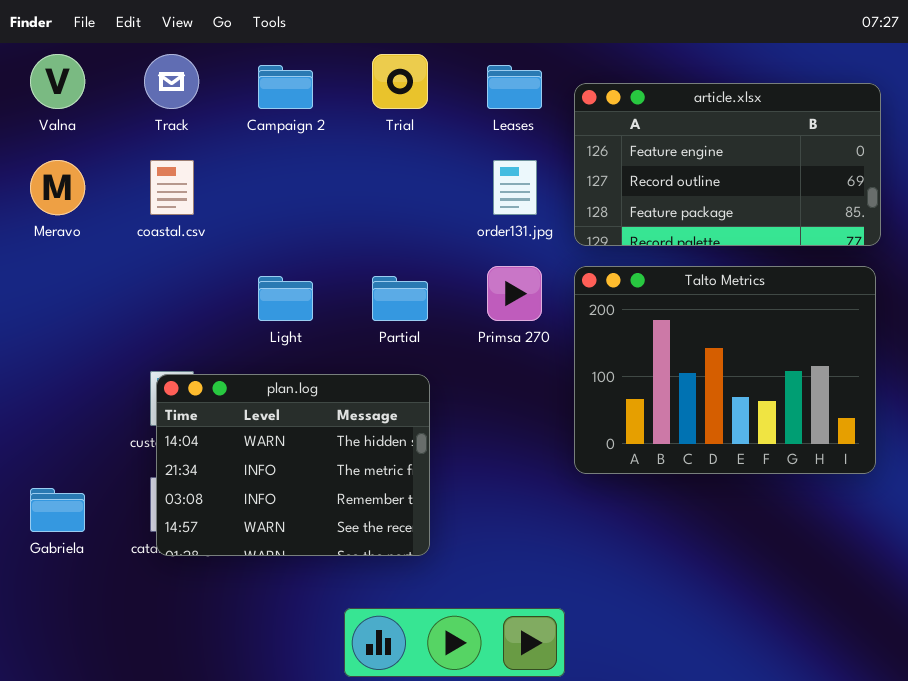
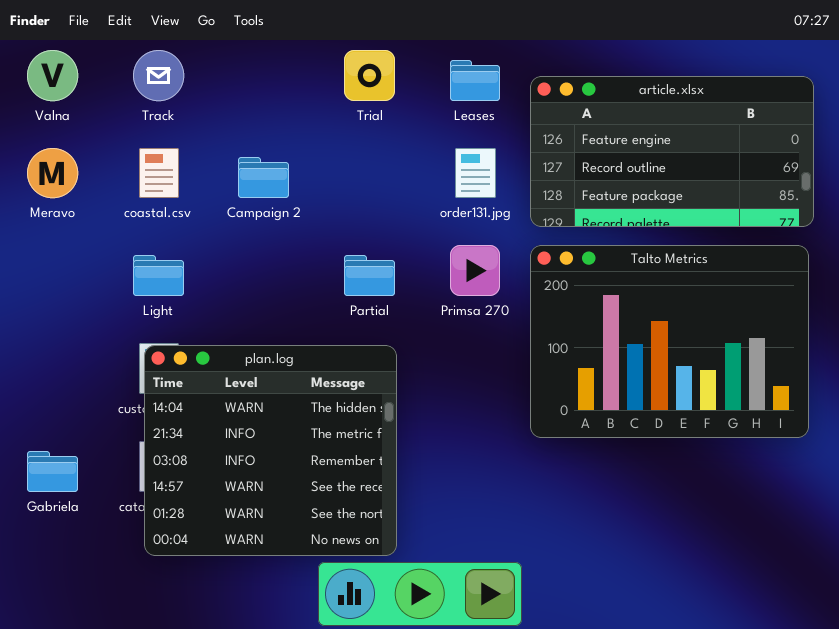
Campaign 2: [258,65,313,109] -> [238,157,289,198], moved
Light: [258,276,313,321] -> [133,255,184,296], moved
plan.log: [156,374,430,556] -> [144,345,397,556], resized

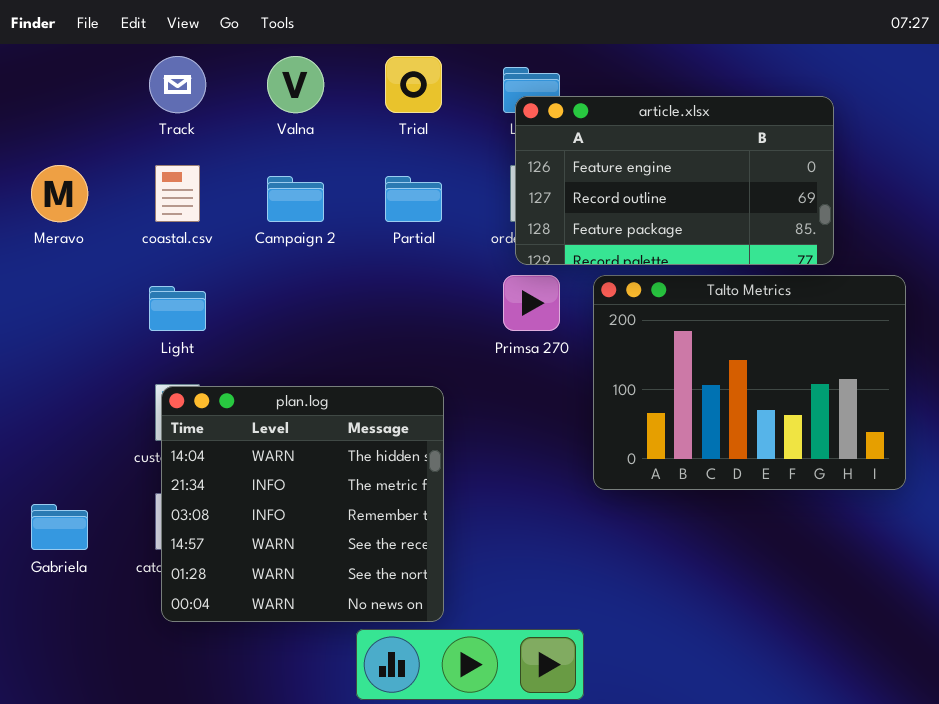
Valna: [27,50,78,101] -> [267,56,324,113], moved
article.xlsx: [530,76,814,227] -> [515,96,834,265], moved
Partial: [344,255,395,296] -> [385,176,442,222], moved

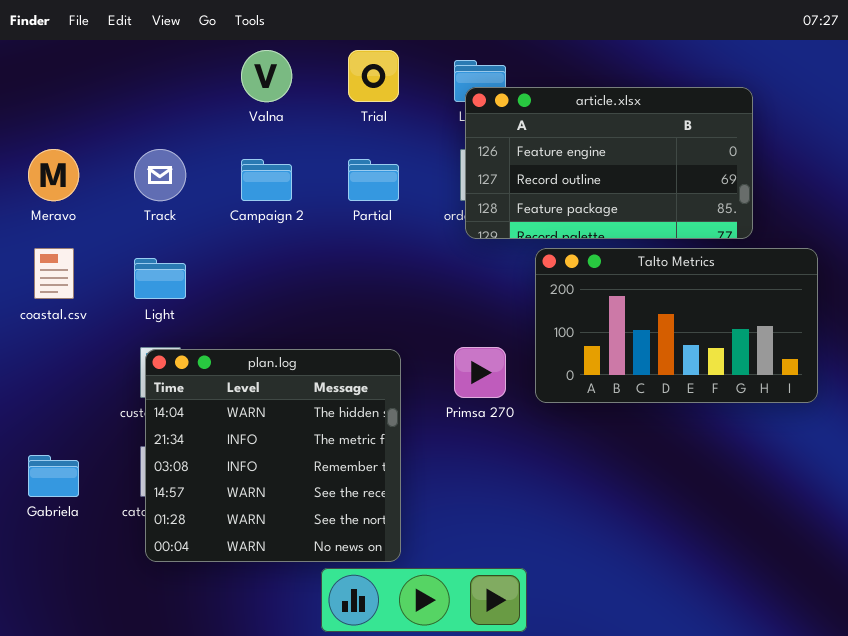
Track: [149,56,206,113] -> [134,149,186,201], moved
coastal.csv: [155,165,200,222] -> [34,248,74,299], moved
Primsa 270: [503,275,560,331] -> [454,347,506,398], moved
Talto Metrics: [593,275,906,490] -> [535,248,818,403], resized

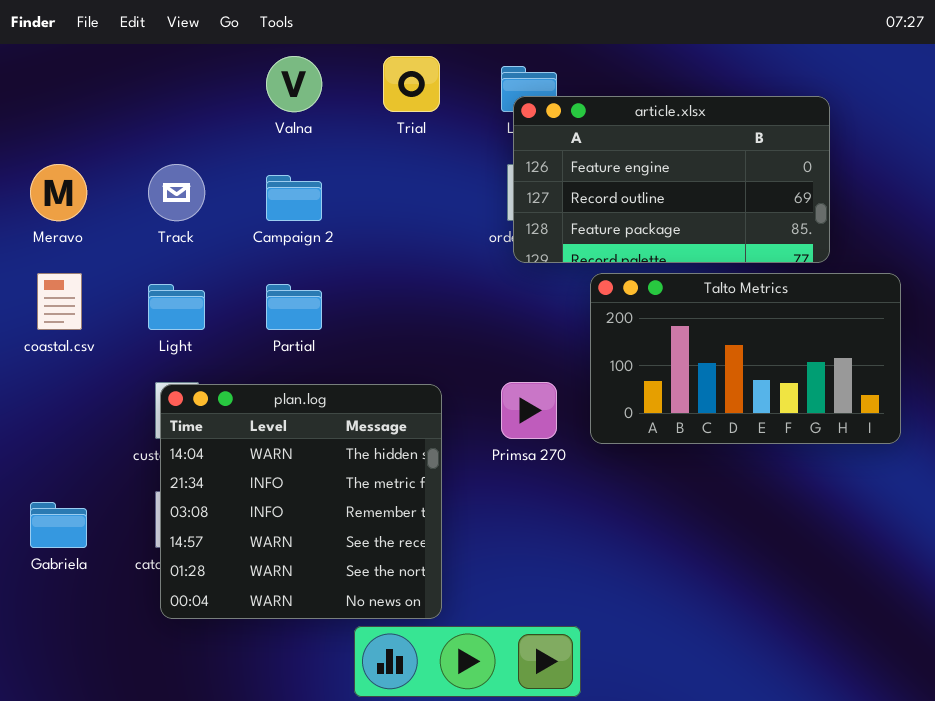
Partial: [348,159,399,201] -> [266,284,322,330], moved

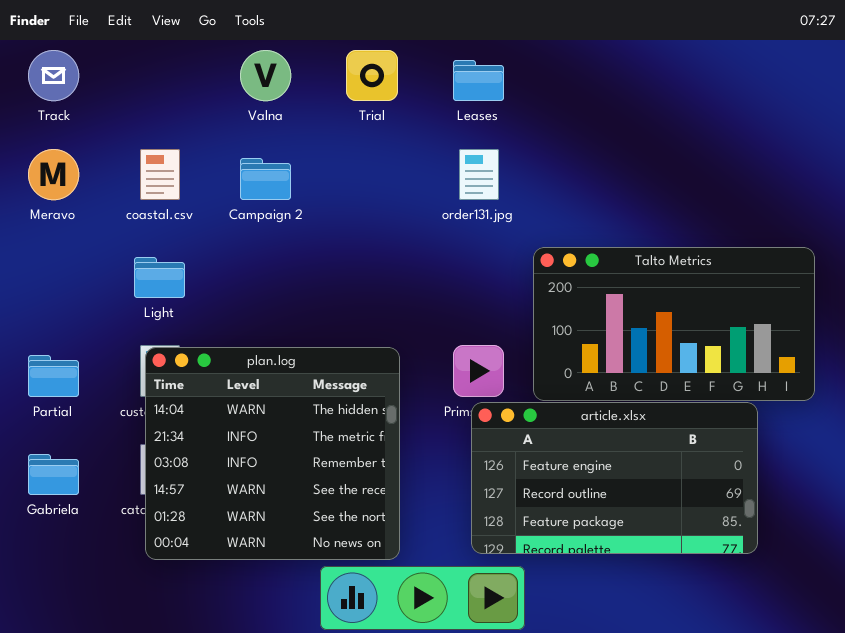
article.xlsx: [513,96,830,263] -> [471,402,758,554], moved
Track: [148,164,205,221] -> [28,50,79,101], moved
coastal.csv: [37,273,82,330] -> [140,149,180,200], moved
Partial: [266,284,322,330] -> [28,355,79,397], moved

